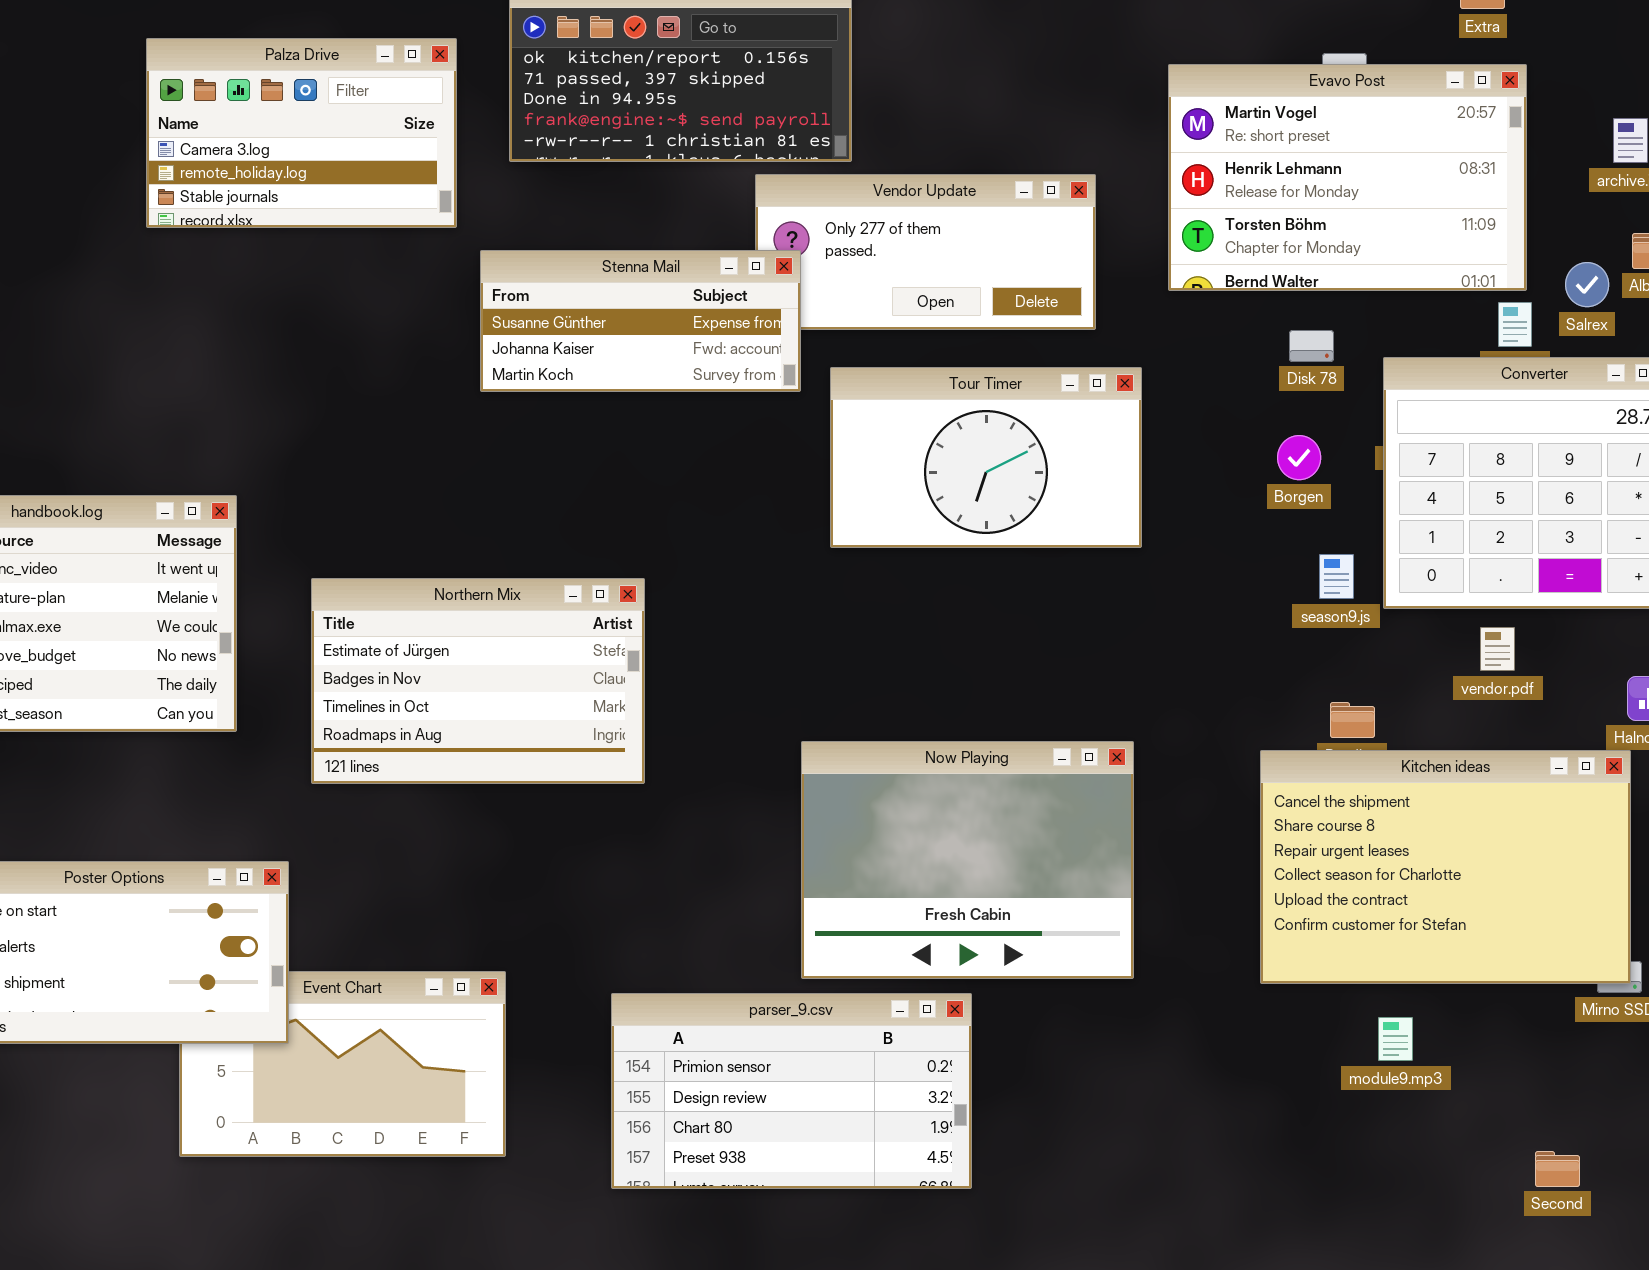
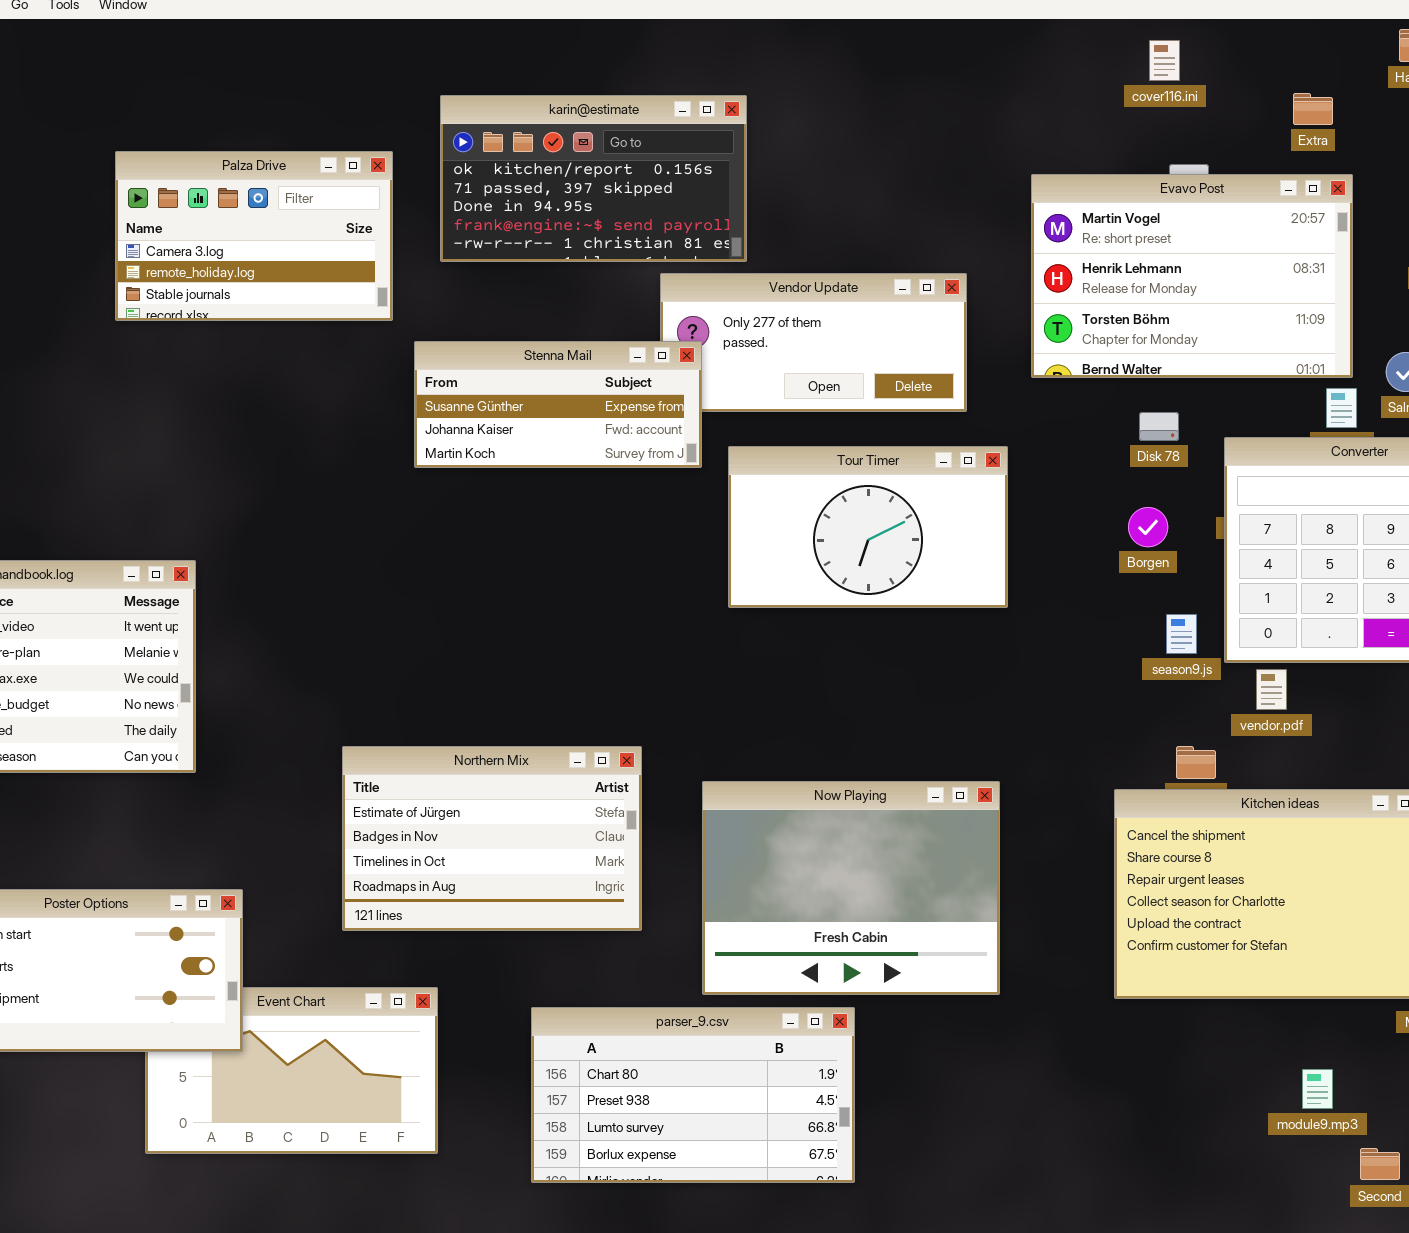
Northern Mix: [311,578,645,784] -> [342,746,642,931], moved
vendor.pdf: [1480,627,1515,671] -> [1256,669,1287,710], moved
parser_9.csv: [611,993,972,1189] -> [531,1007,855,1183], scrolled down 2 rows
module9.mp3: [1378,1017,1413,1061] -> [1302,1069,1333,1109], moved

